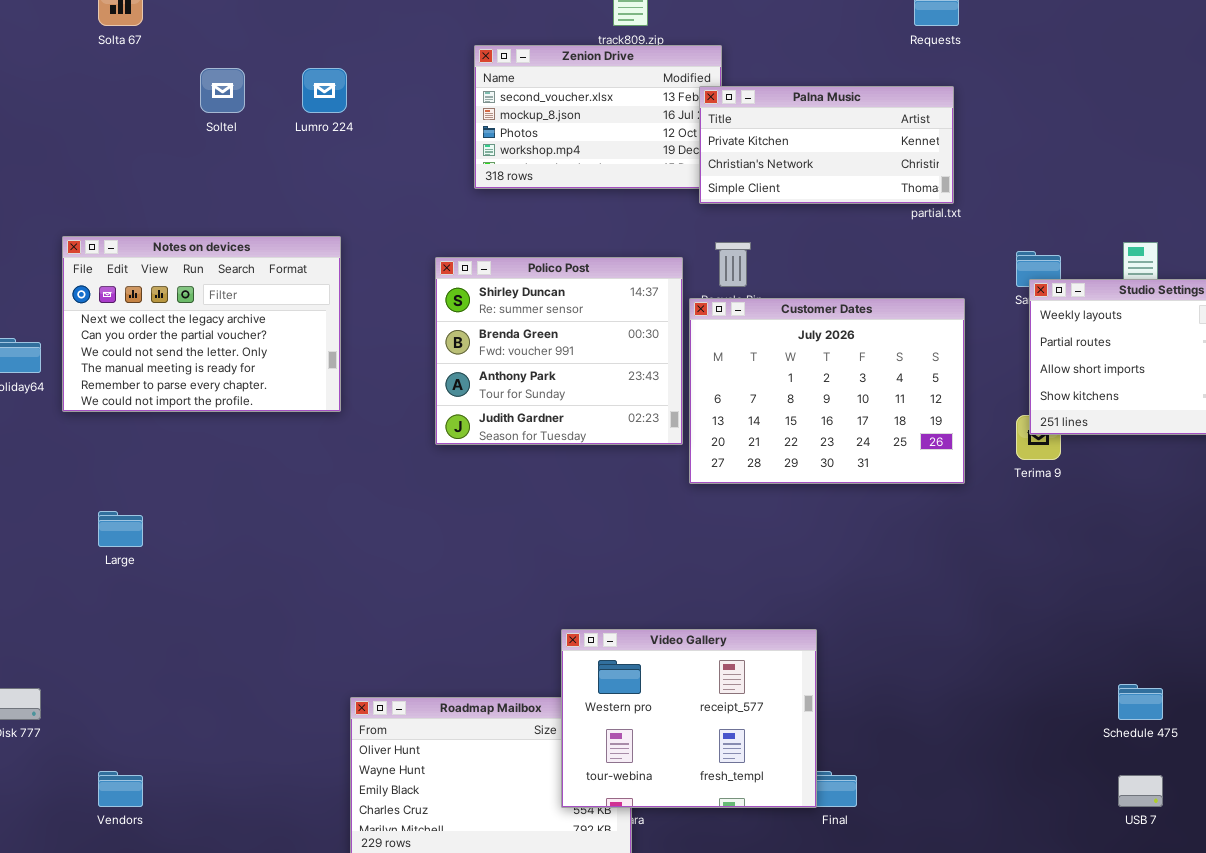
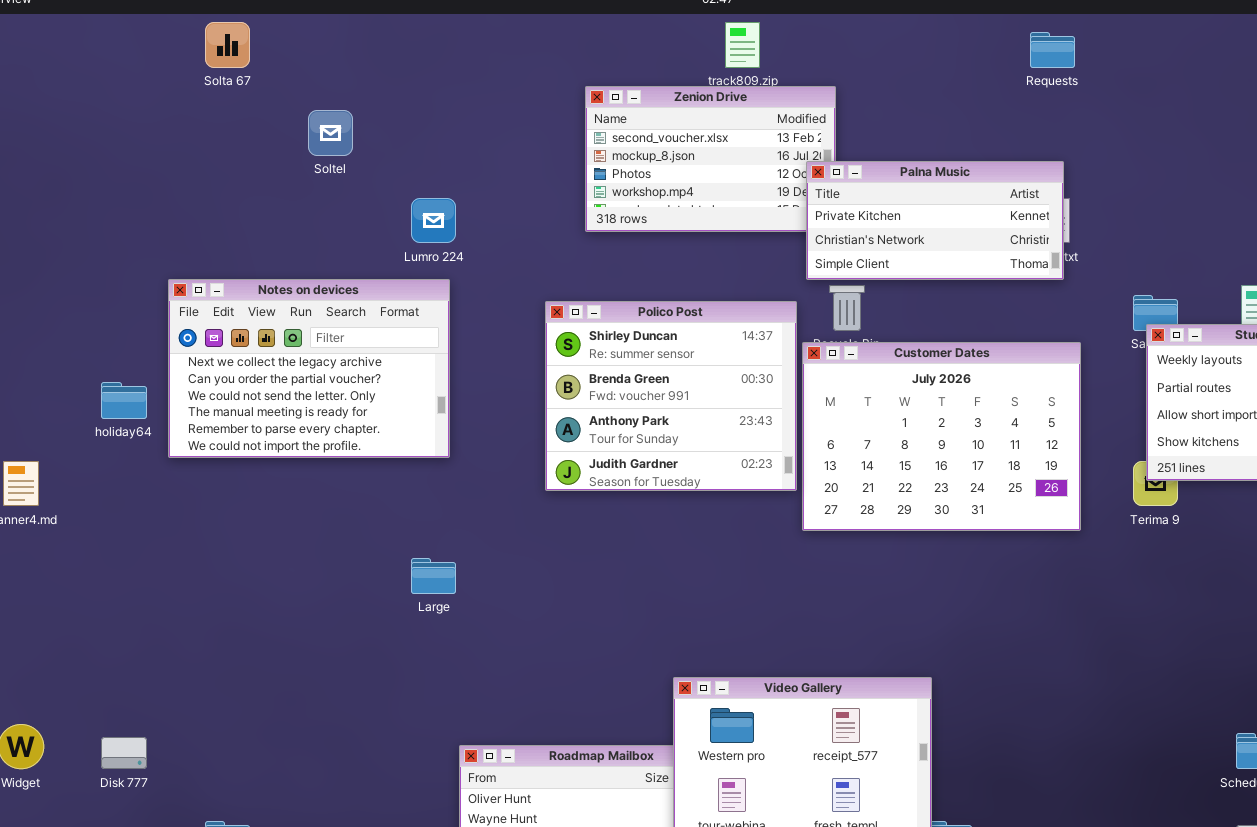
Lumro 224: [302,68,347,113] -> [411,198,456,243], moved
Palna Music: [699,86,954,204] -> [806,161,1064,280], moved
Large: [98,511,143,547] -> [411,558,456,594], moved

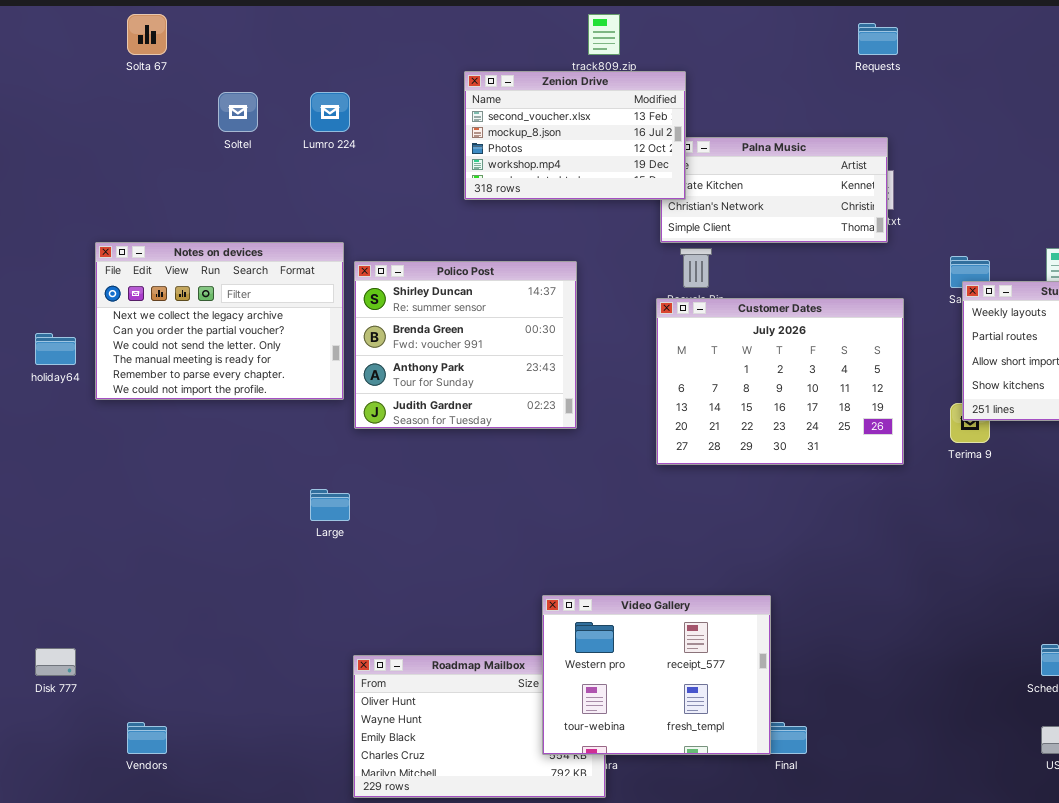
Zenion Drive: [585,86,836,232] -> [464,71,686,200], raised
Lumro 224: [411,198,456,243] -> [310,92,350,132], moved
Polico Post: [545,301,797,491] -> [354,261,577,429], moved

